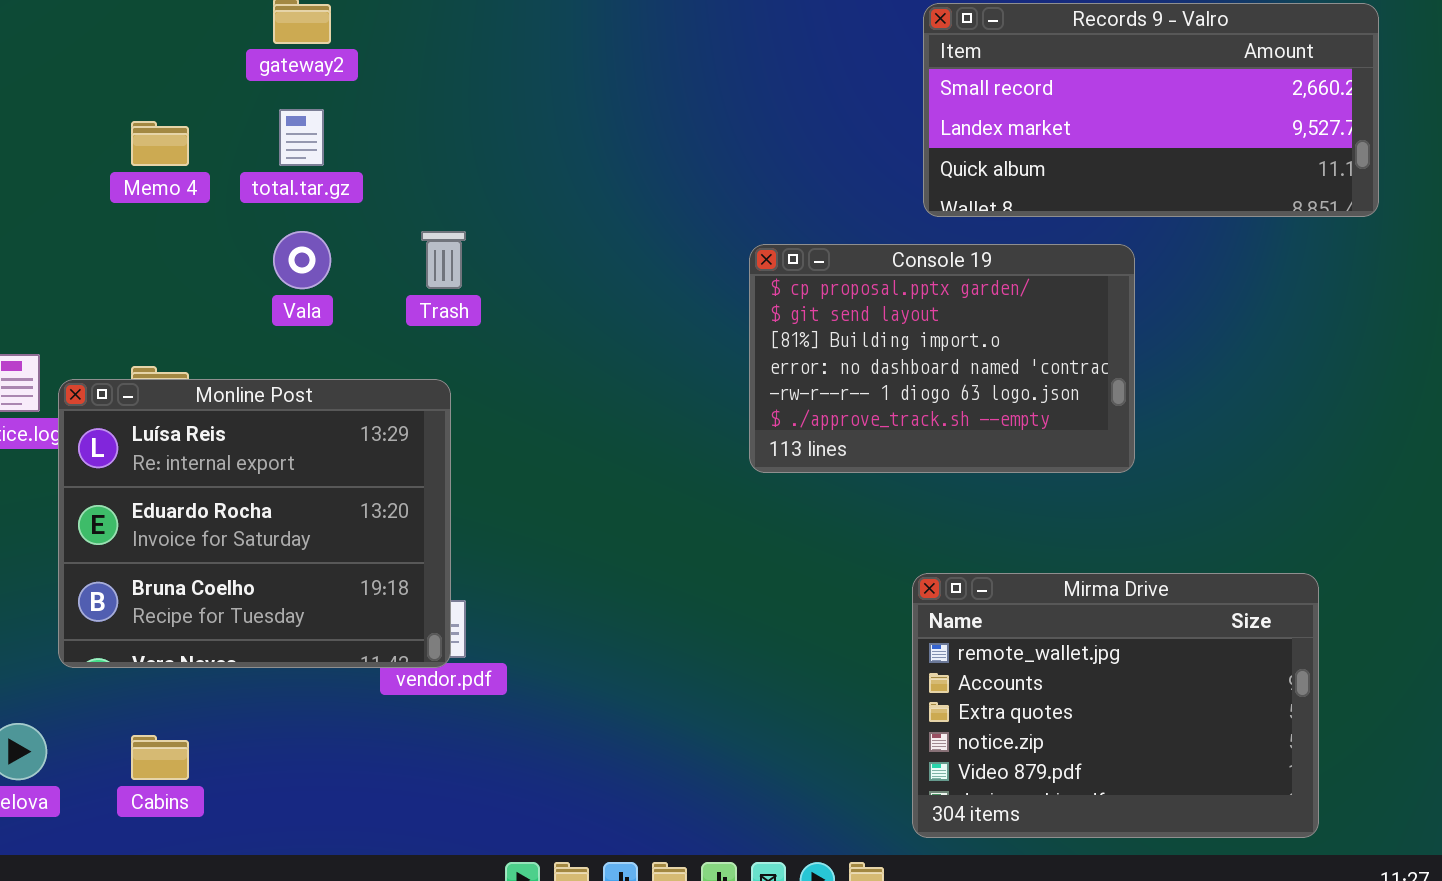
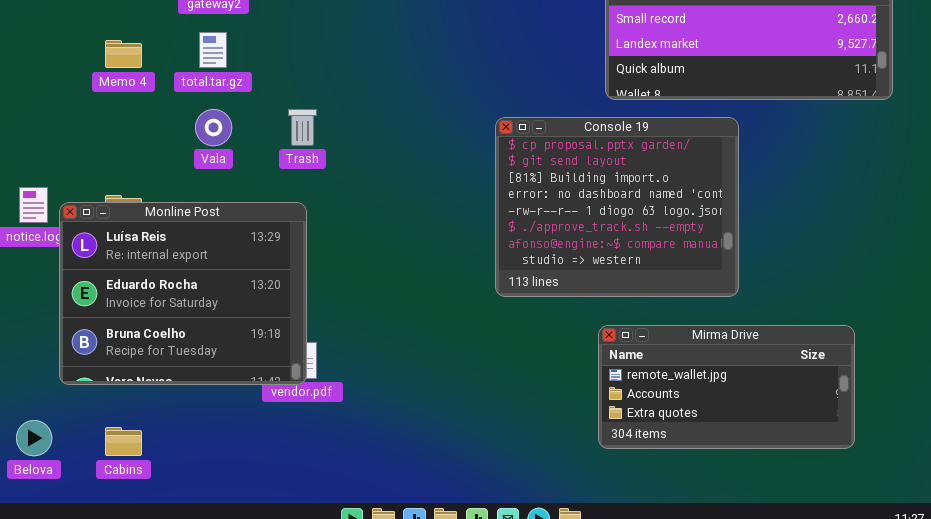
Console 19: [749,244,1135,473] -> [495,117,739,297], resized
Mirma Drive: [912,573,1319,838] -> [598,325,855,449], resized

